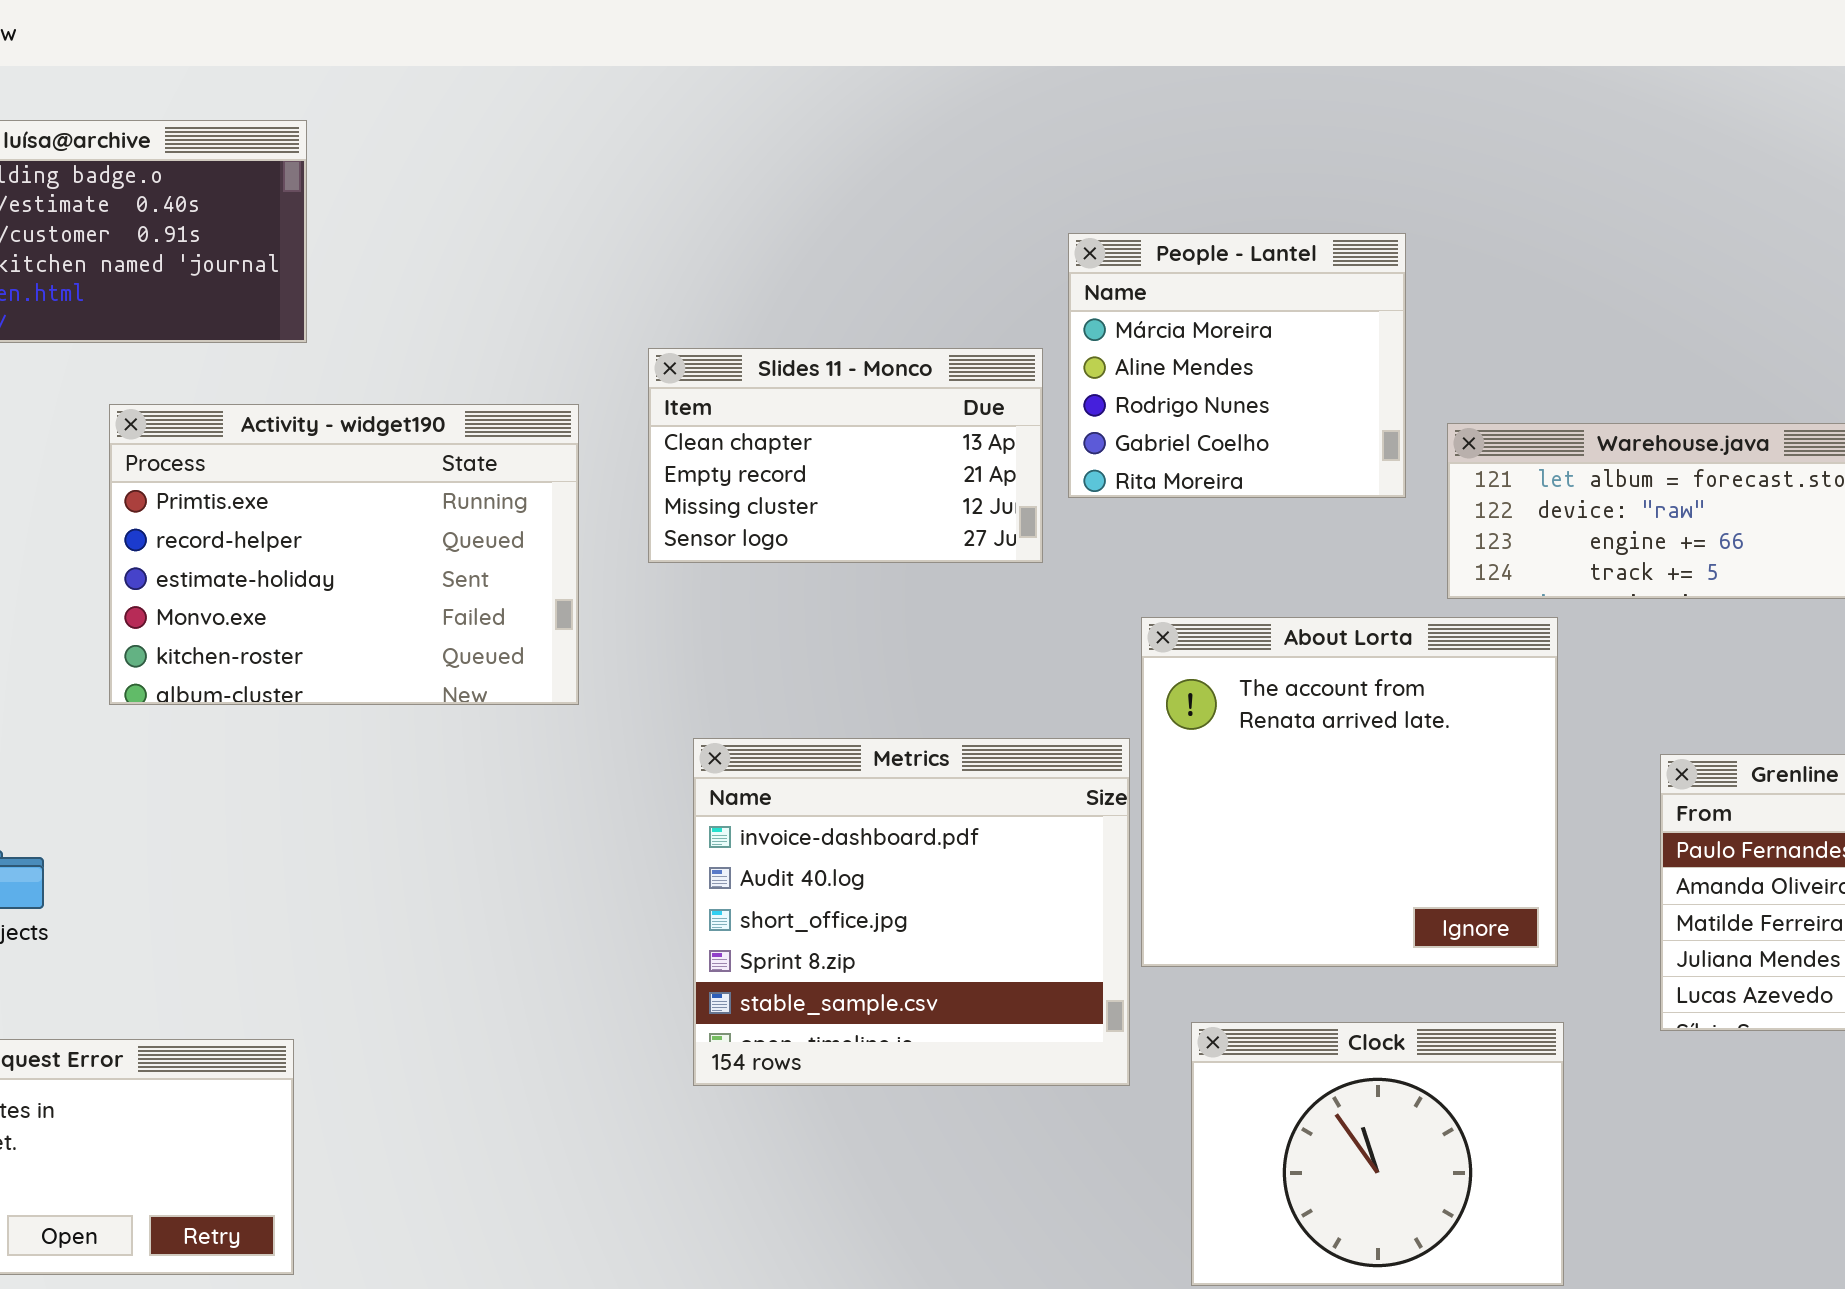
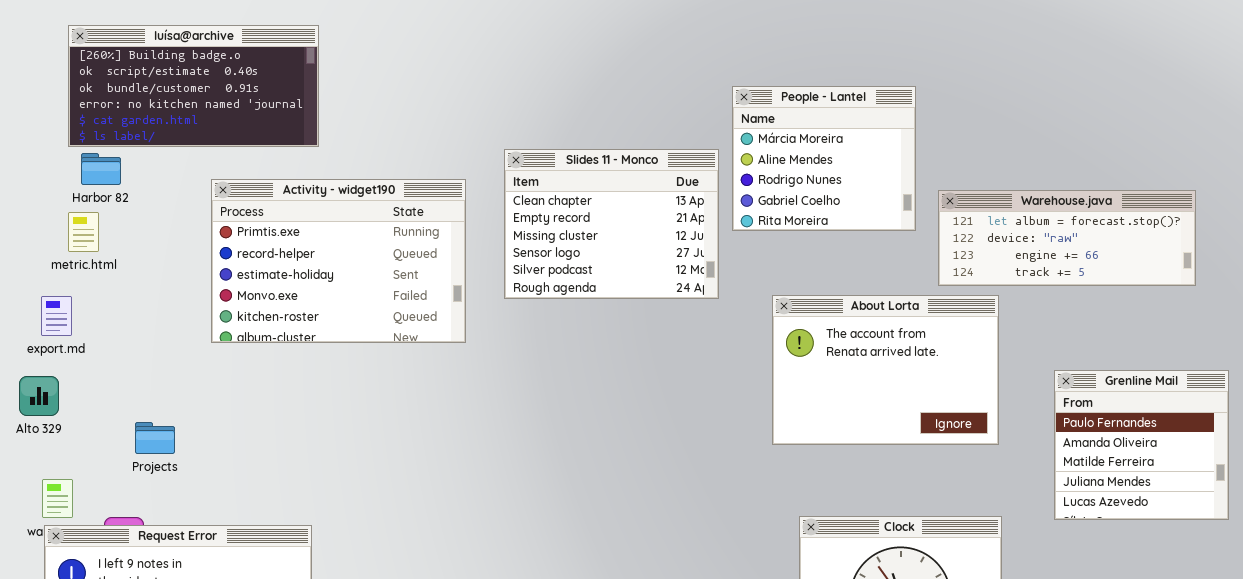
Slides 11 - Monco: [648,348,1043,563] -> [504,149,719,299], resized
About Lorta: [1141,617,1558,967] -> [772,295,999,445], resized
Metrics: [693,738,1130,1086] -> none, closed

